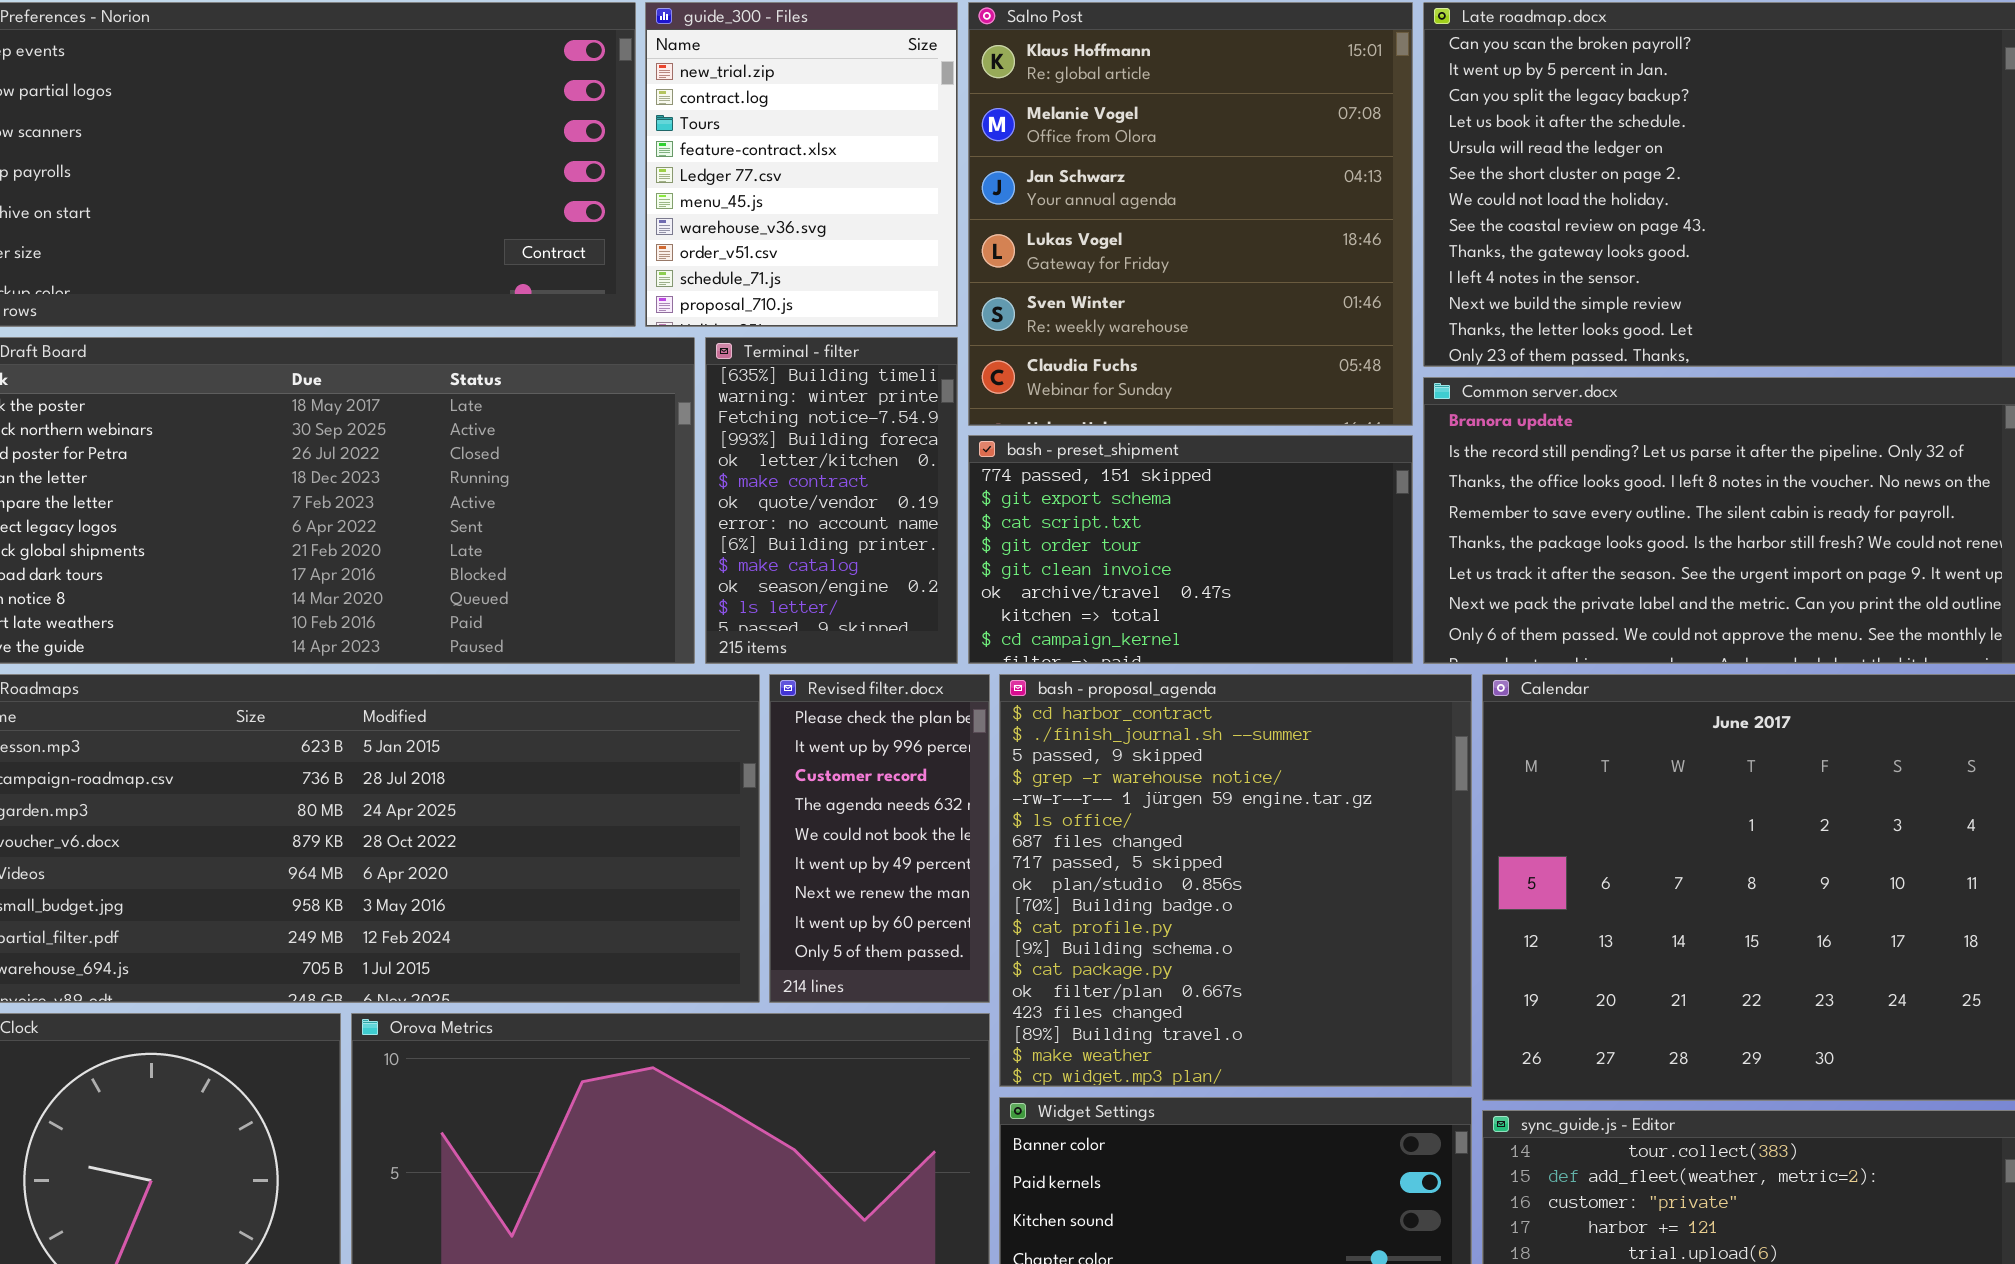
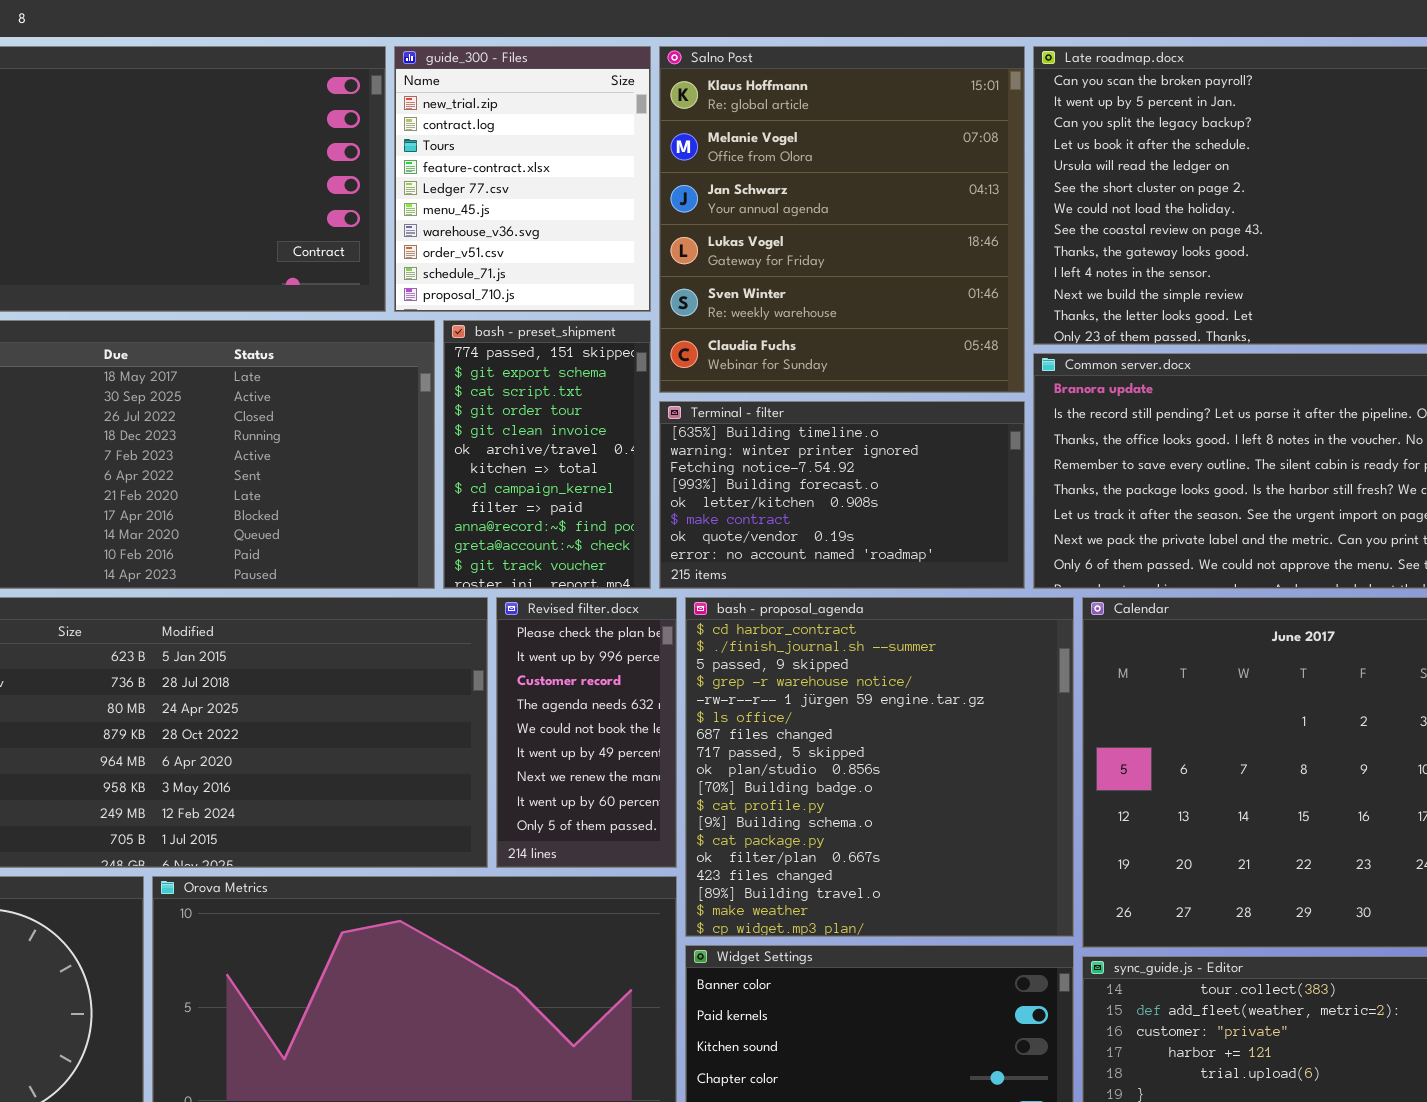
Terminal - filter: [705,337,958,664] -> [659,401,1025,589], moved, resized
bash - preset_shipment: [968,435,1413,664] -> [443,320,651,589], moved, resized

